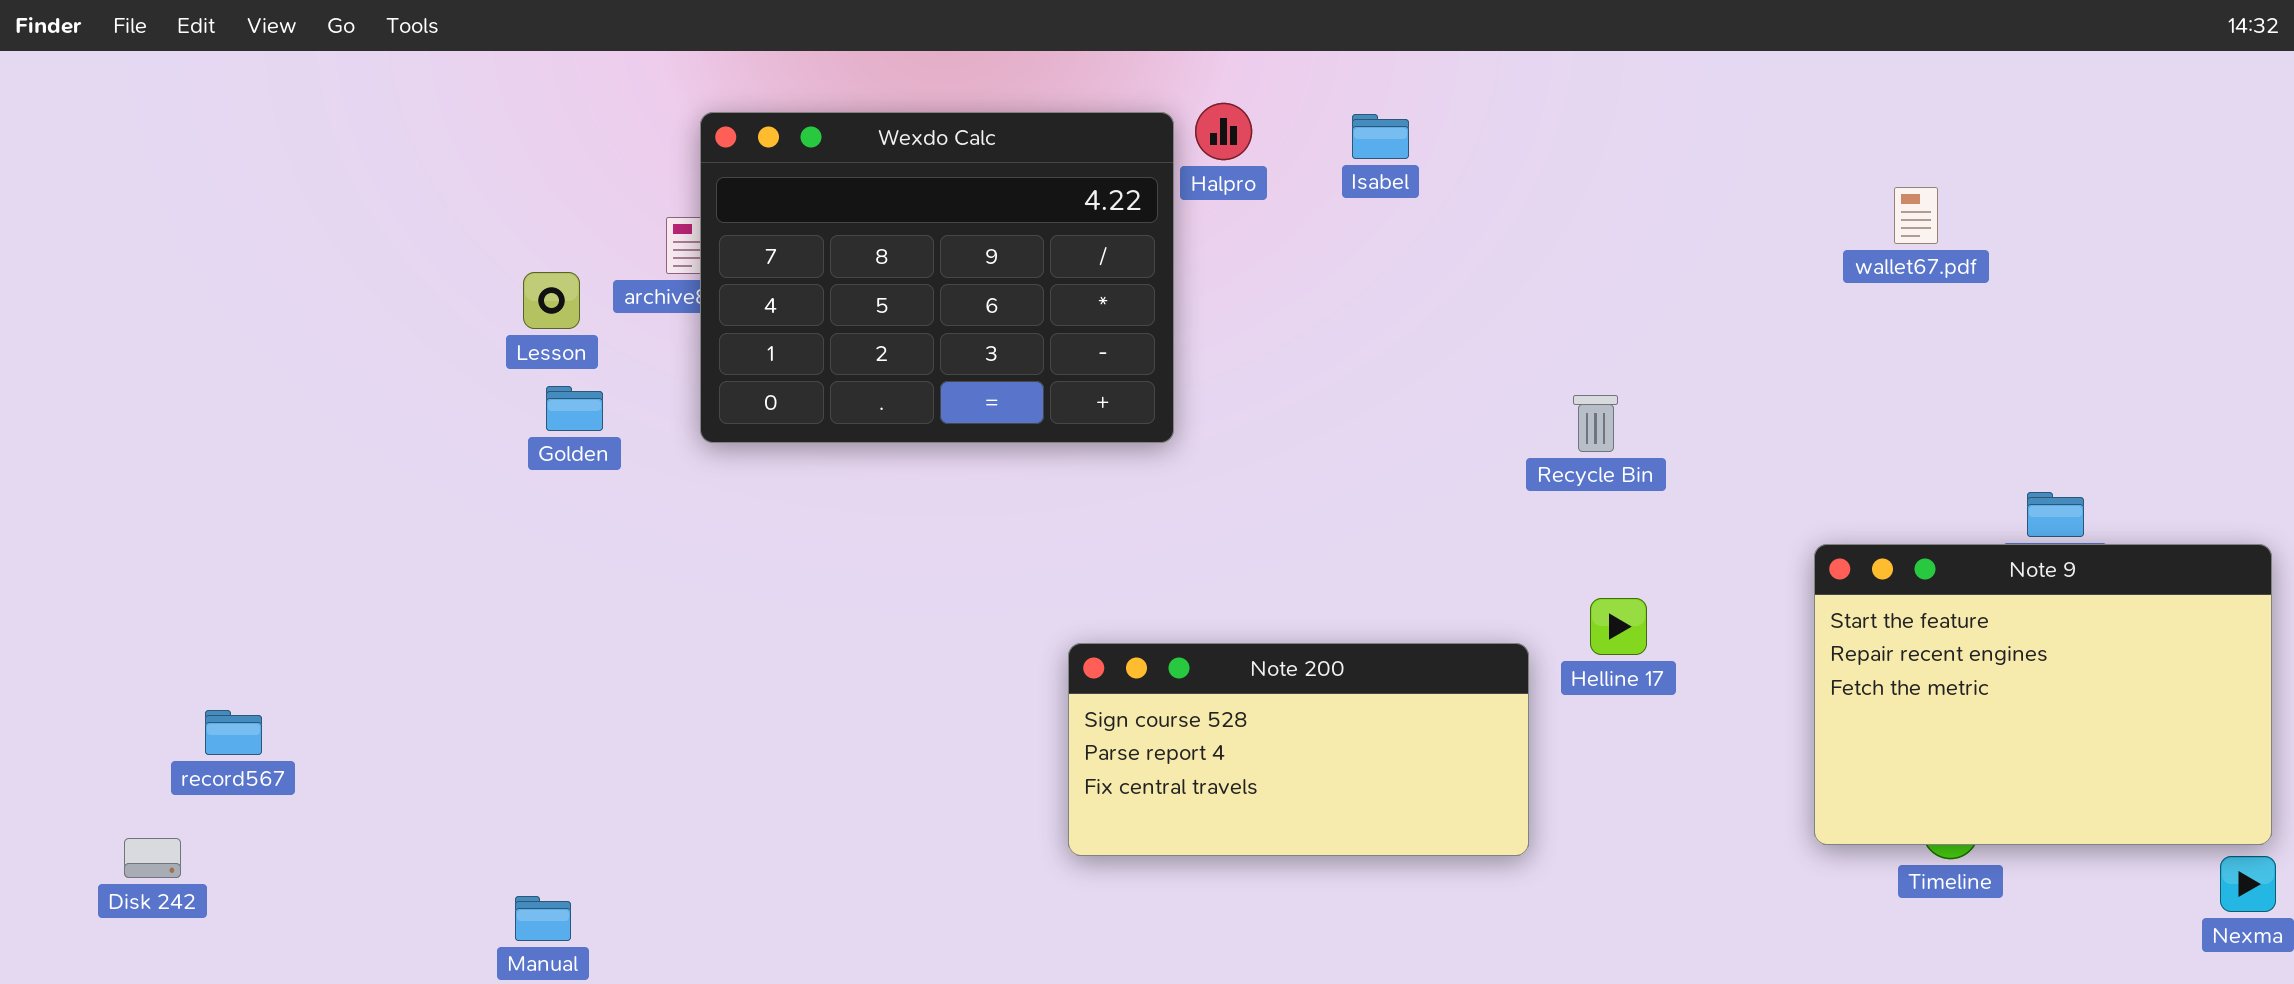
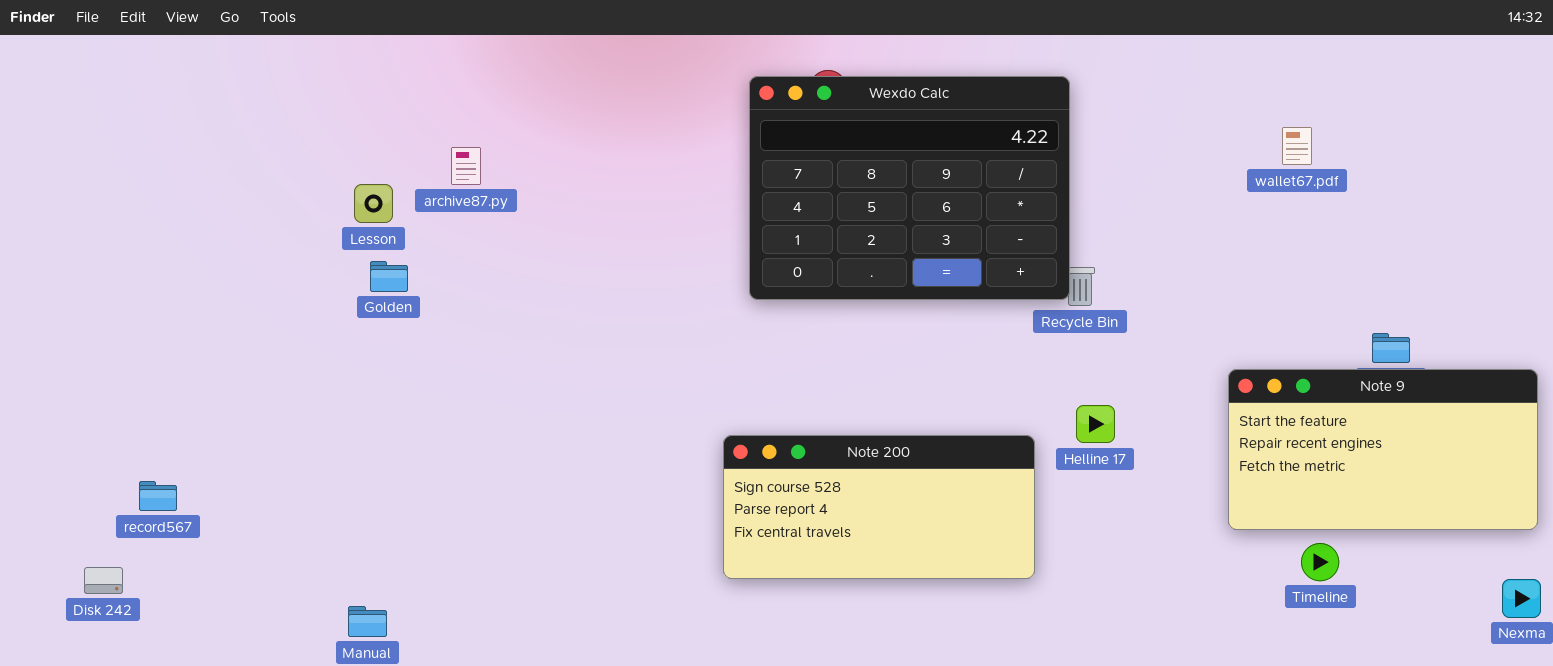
Wexdo Calc: [700,112,1174,443] -> [749,76,1070,300], moved
Note 9: [1814,544,2272,845] -> [1228,369,1538,530], resized

